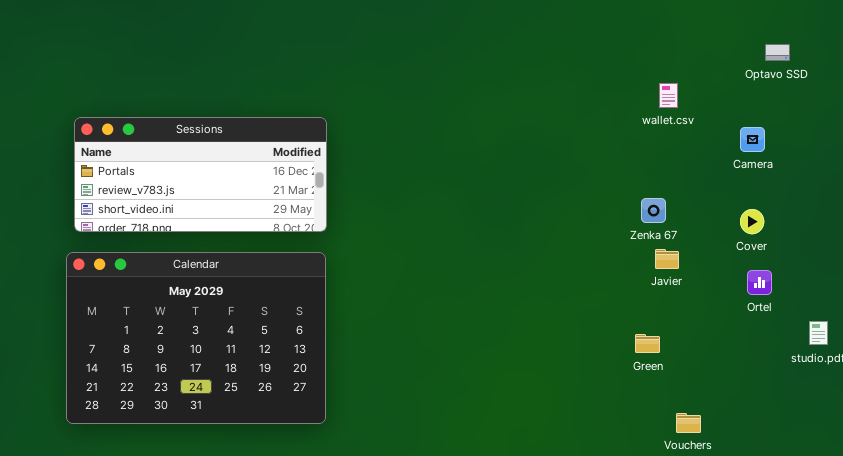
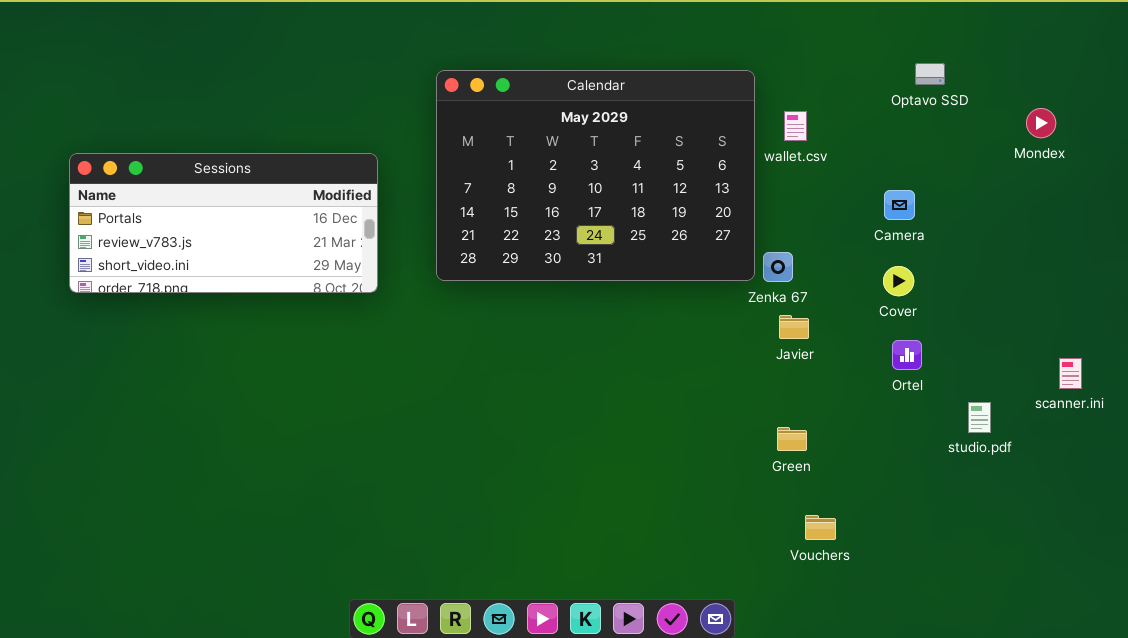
Camera: [740,127,765,152] -> [884,190,915,220], moved
Calendar: [66,252,326,424] -> [436,70,755,281], moved
Green: [635,334,660,353] -> [777,427,807,451], moved

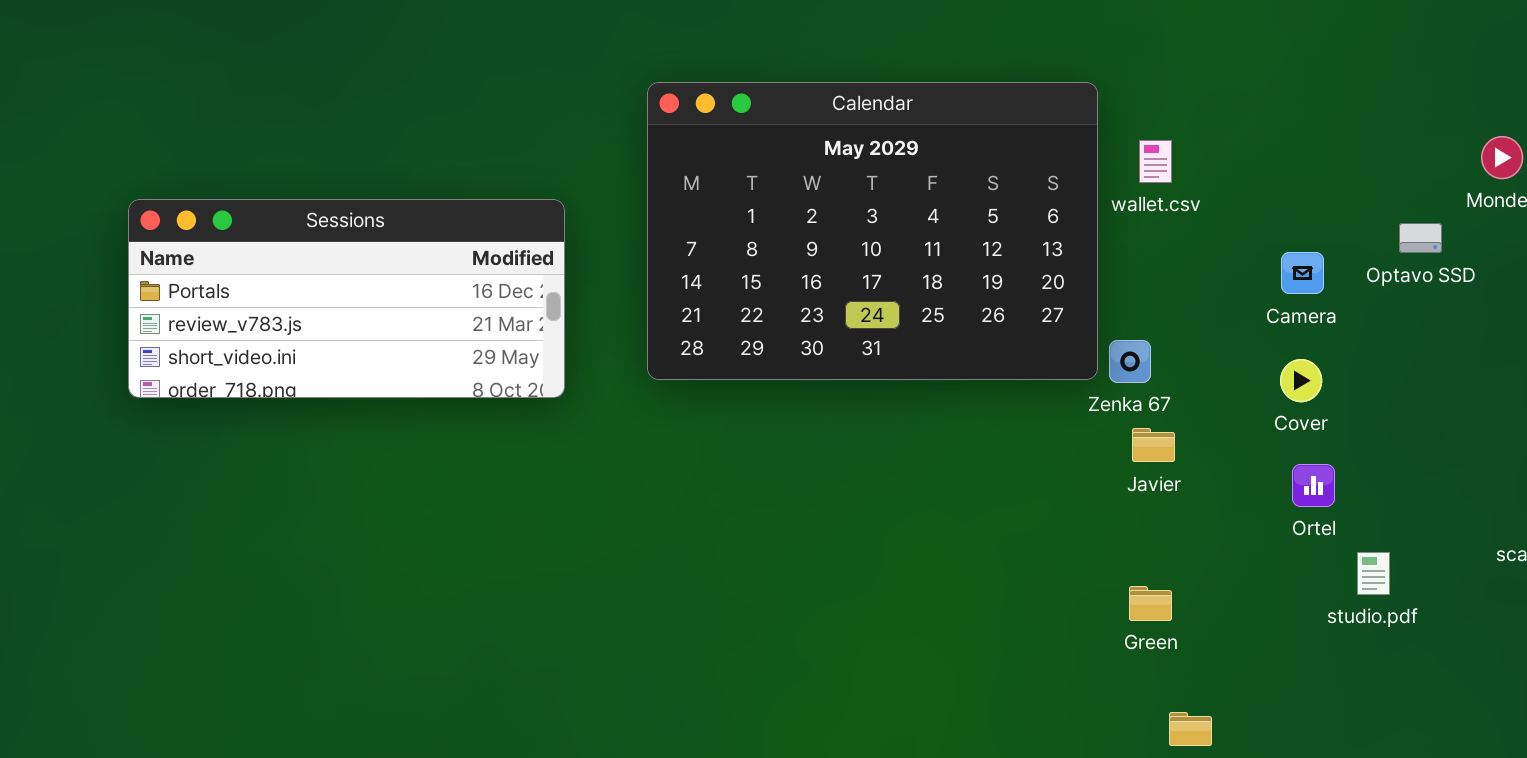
Optavo SSD: [915,63,945,85] -> [1399,223,1442,253], moved
studio.pdf: [968,402,991,433] -> [1357,552,1390,595], moved

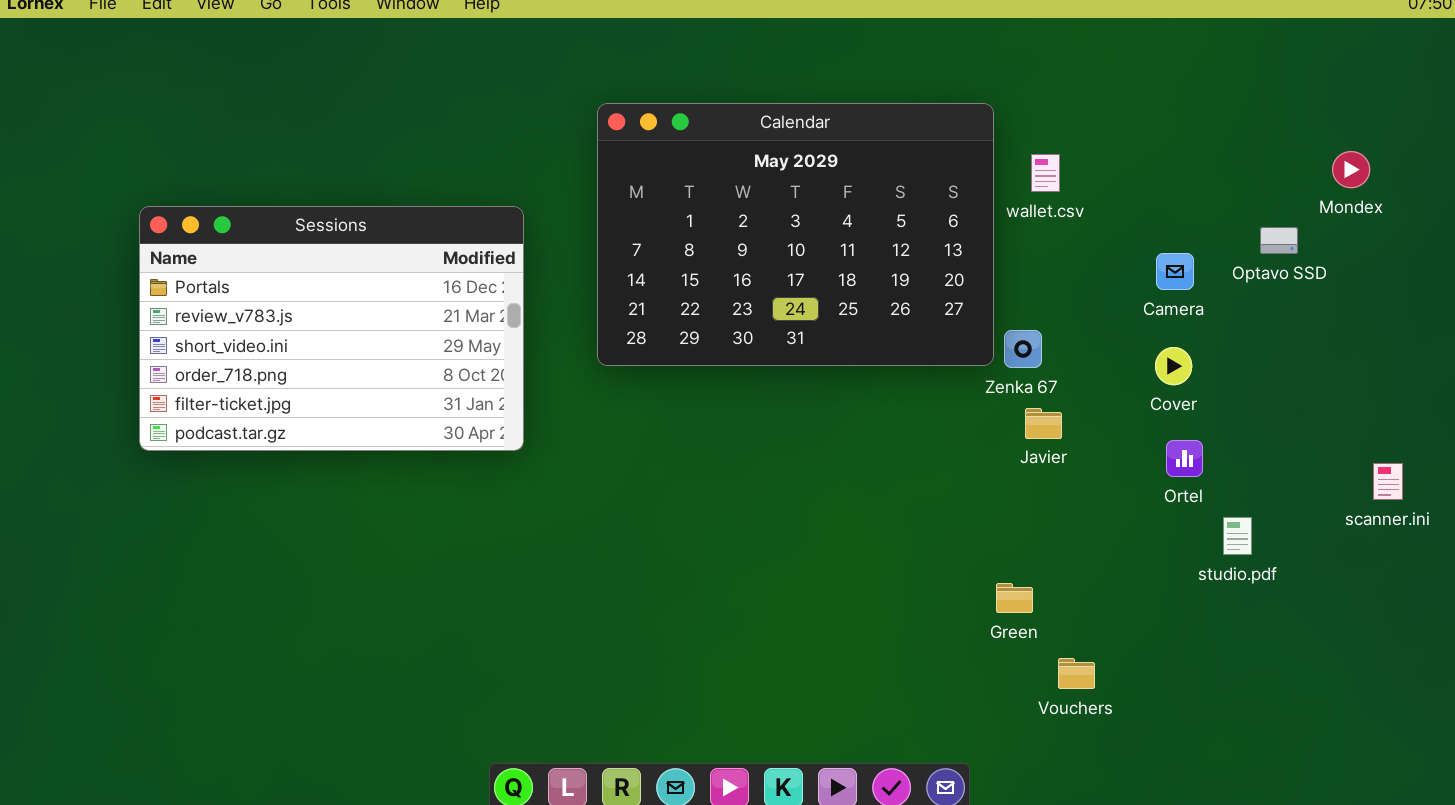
Sessions: [128,199,565,398] -> [139,206,524,451], resized
Green: [1129,586,1172,621] -> [996,583,1033,613], moved

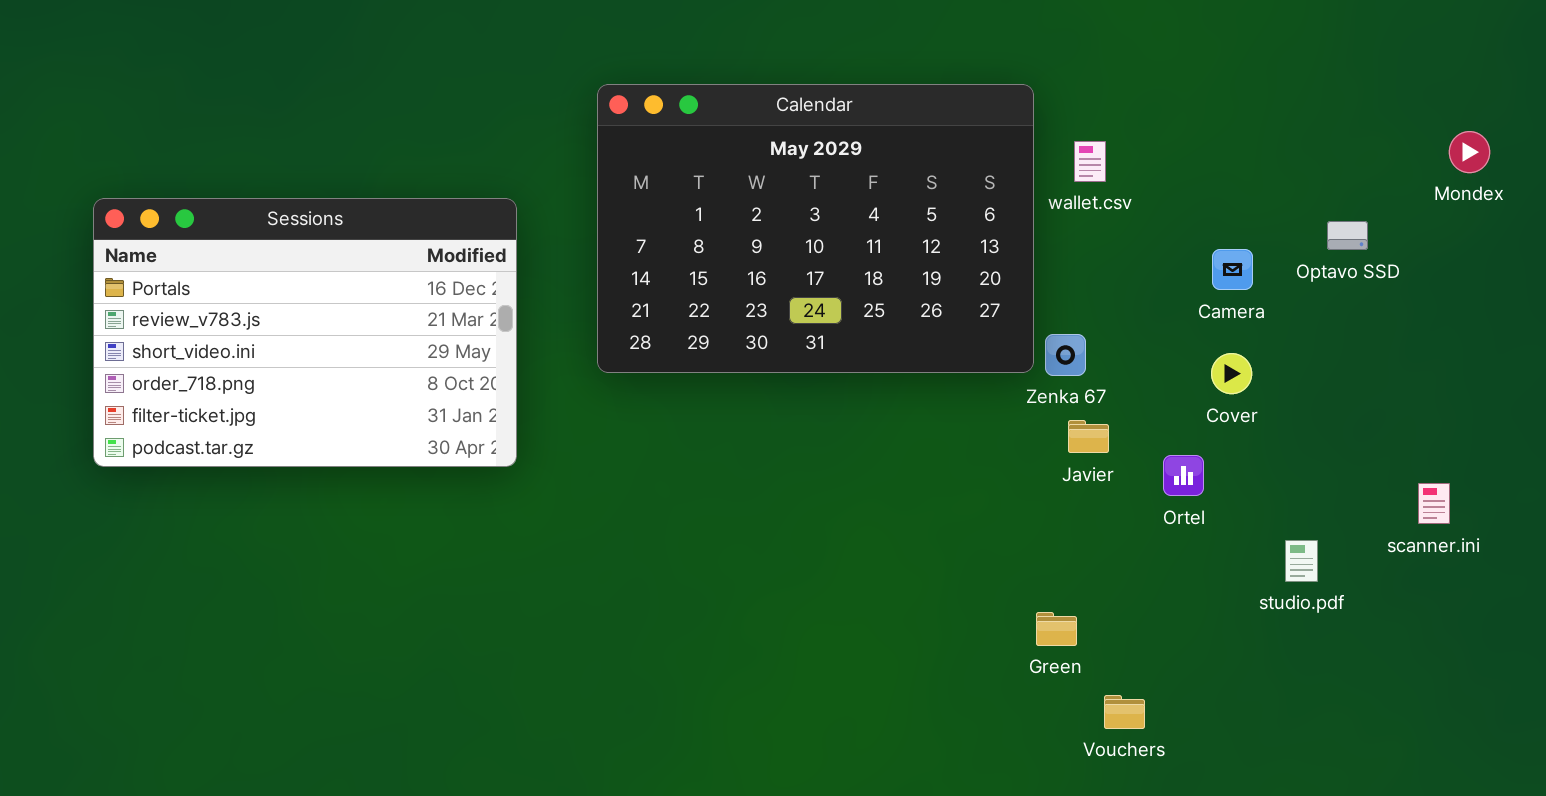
Mondex: [1332,151,1370,188] -> [1449,131,1490,173], moved
Ortel: [1166,440,1203,477] -> [1163,455,1204,496], moved
scanner.ini: [1373,463,1403,500] -> [1418,483,1450,524], moved

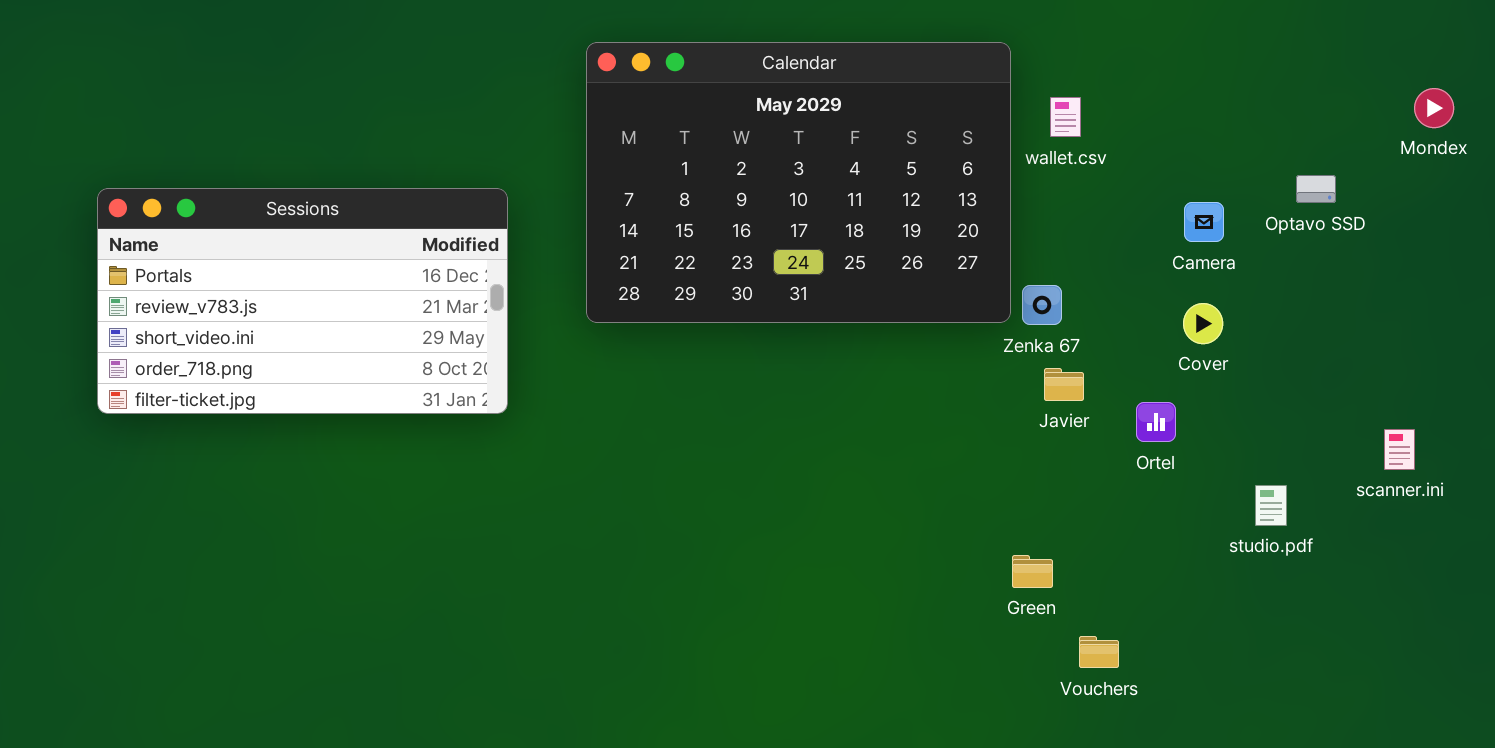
Sessions: [93,198,517,467] -> [97,188,508,414], resized

